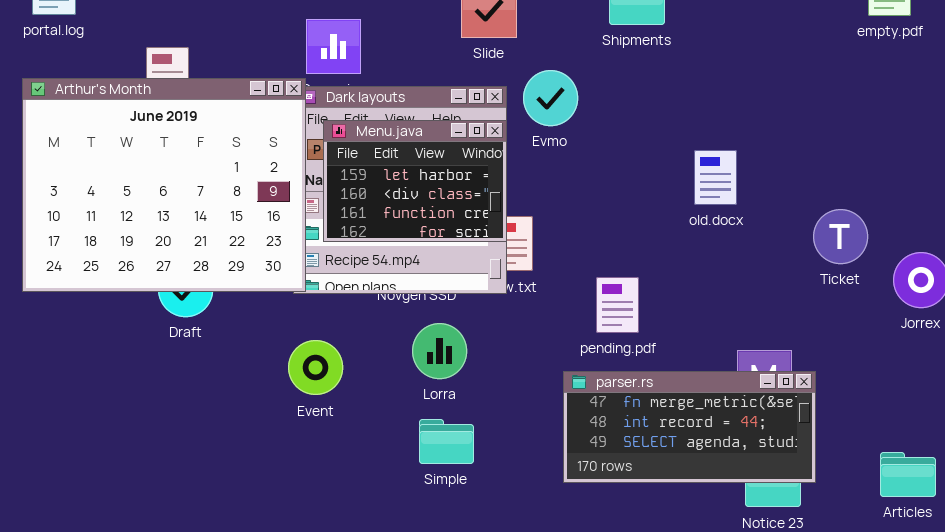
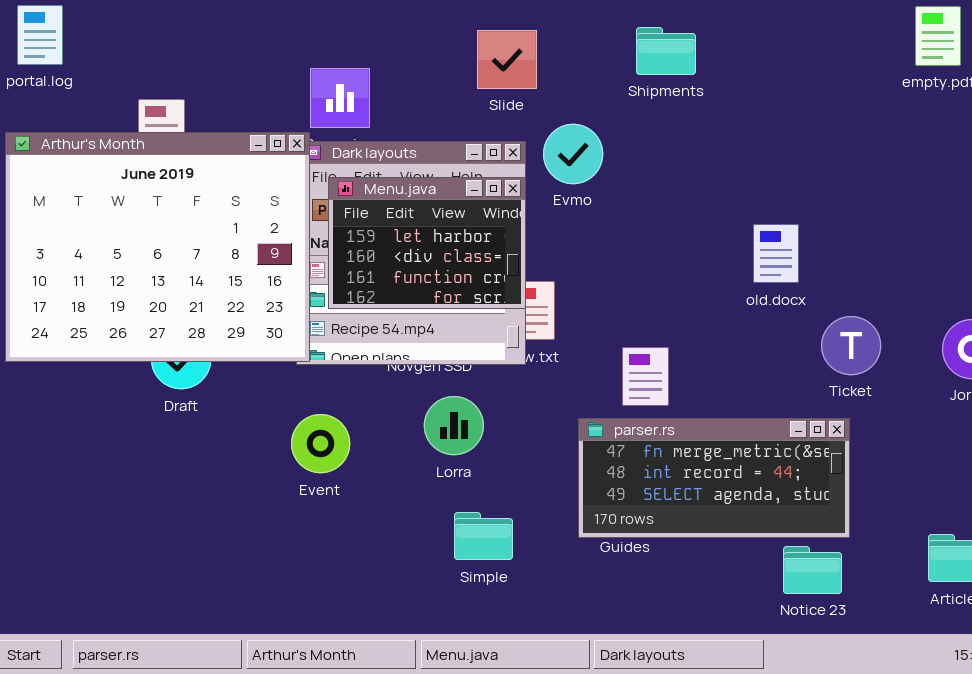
old.docx: [694,150,737,205] -> [753,224,799,283], moved
Ticket: [813,209,868,264] -> [821,316,881,375], moved
parser.rs: [563,371,816,483] -> [578,418,850,538], moved
Simple: [419,419,474,464] -> [454,512,513,560], moved

